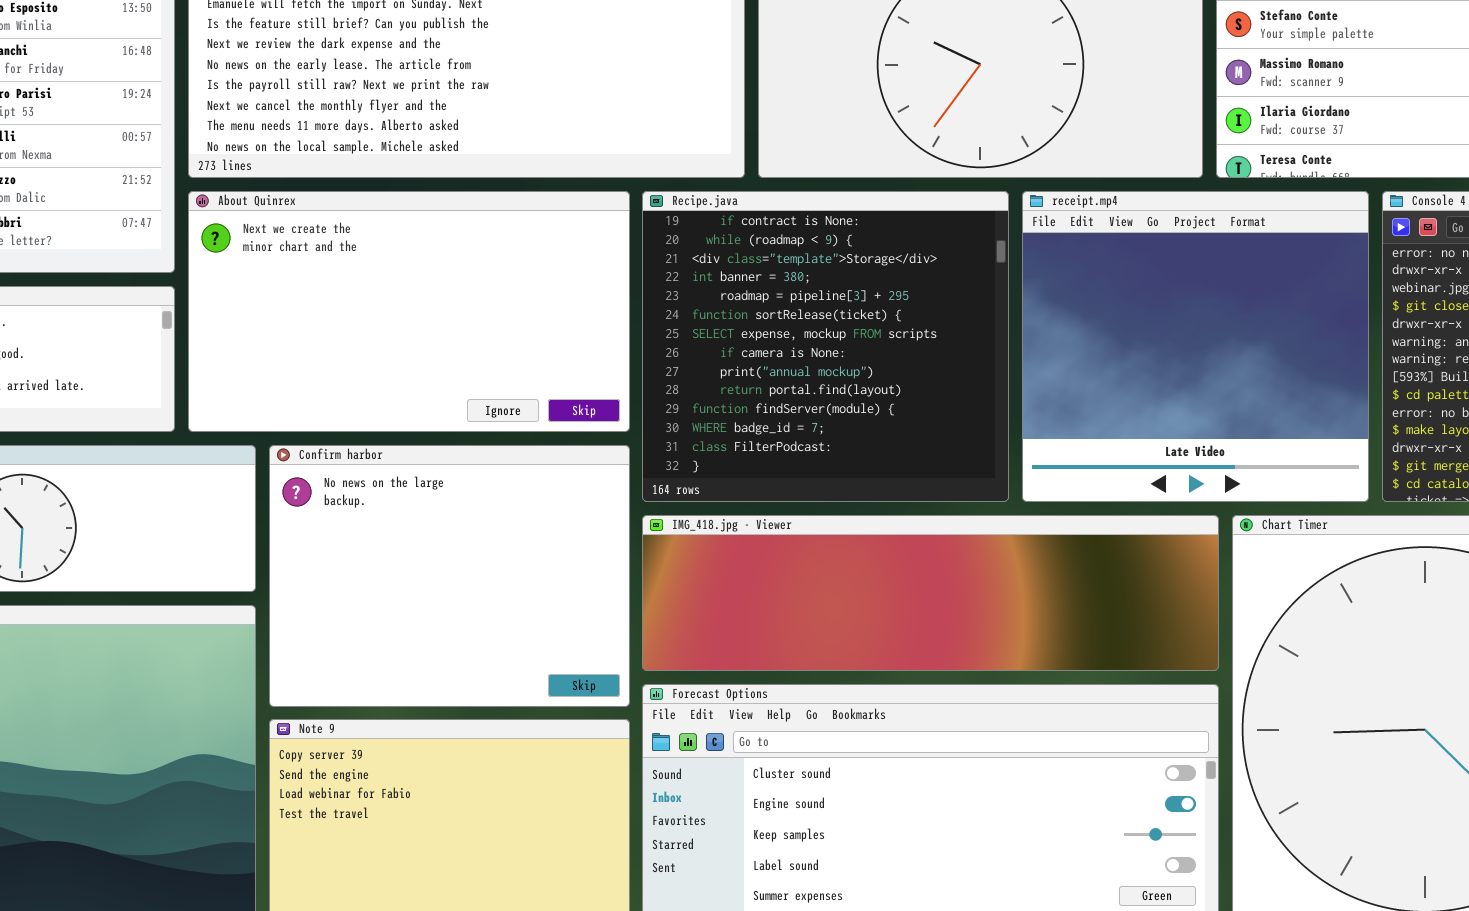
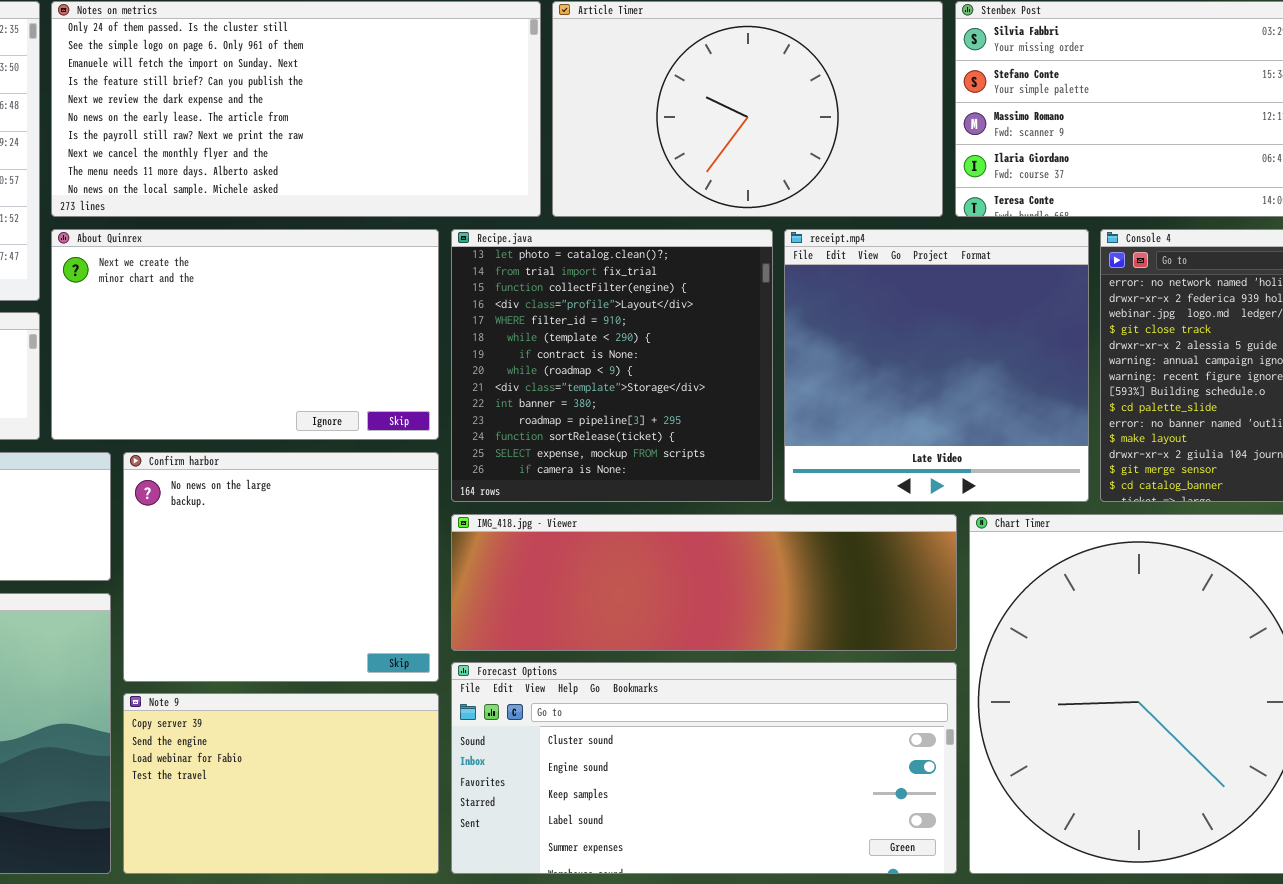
Recipe.java: [642,191,1009,502] -> [451,229,773,502], scrolled up 6 rows

